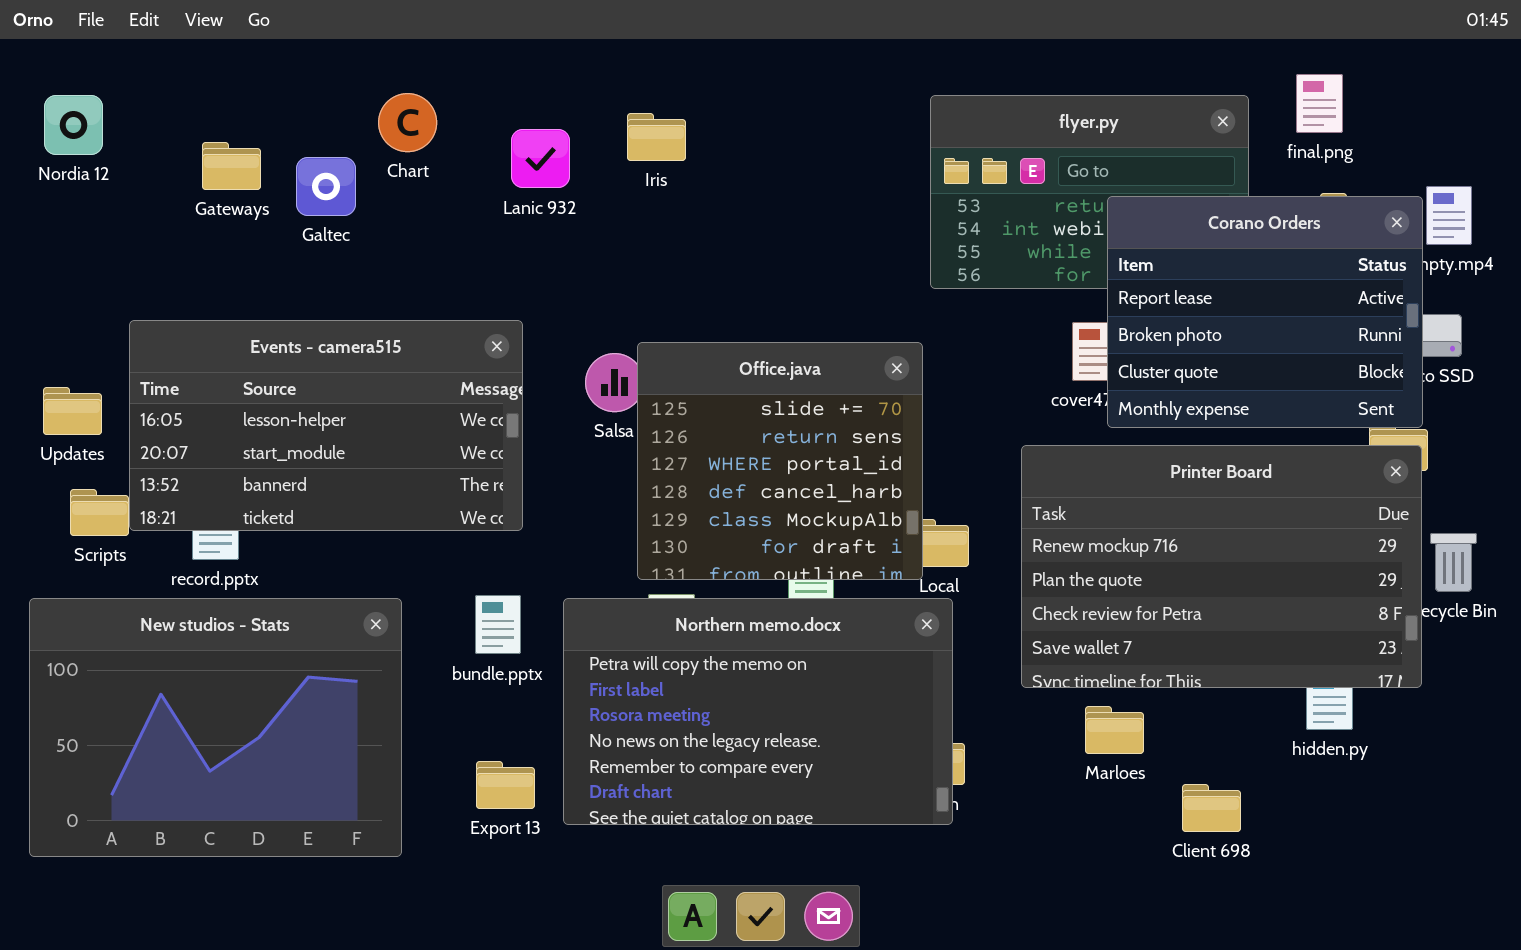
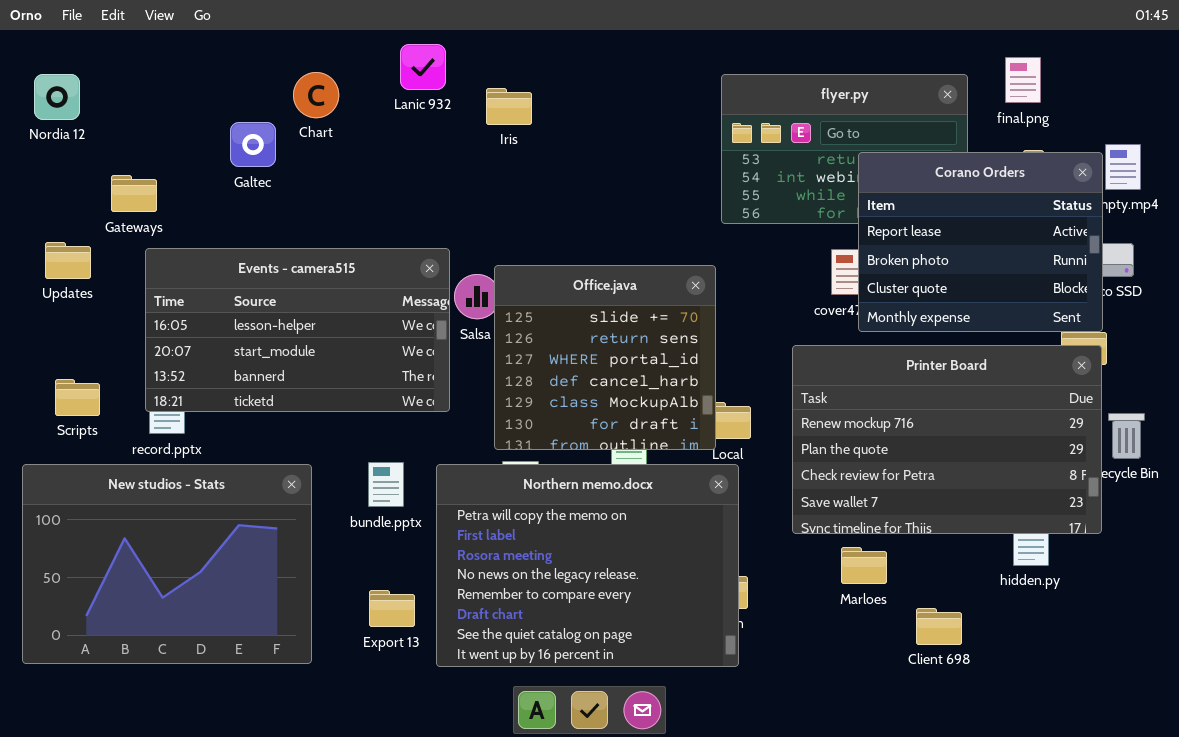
Lanic 932: [511,129,570,188] -> [400,44,446,90], moved
Gateways: [202,142,261,190] -> [111,175,157,212], moved
Events - camera515: [129,320,523,531] -> [145,248,450,412], moved
Updates: [43,387,102,435] -> [45,242,91,279], moved
Northern memo.docx: [563,598,953,825] -> [436,464,739,667], resized

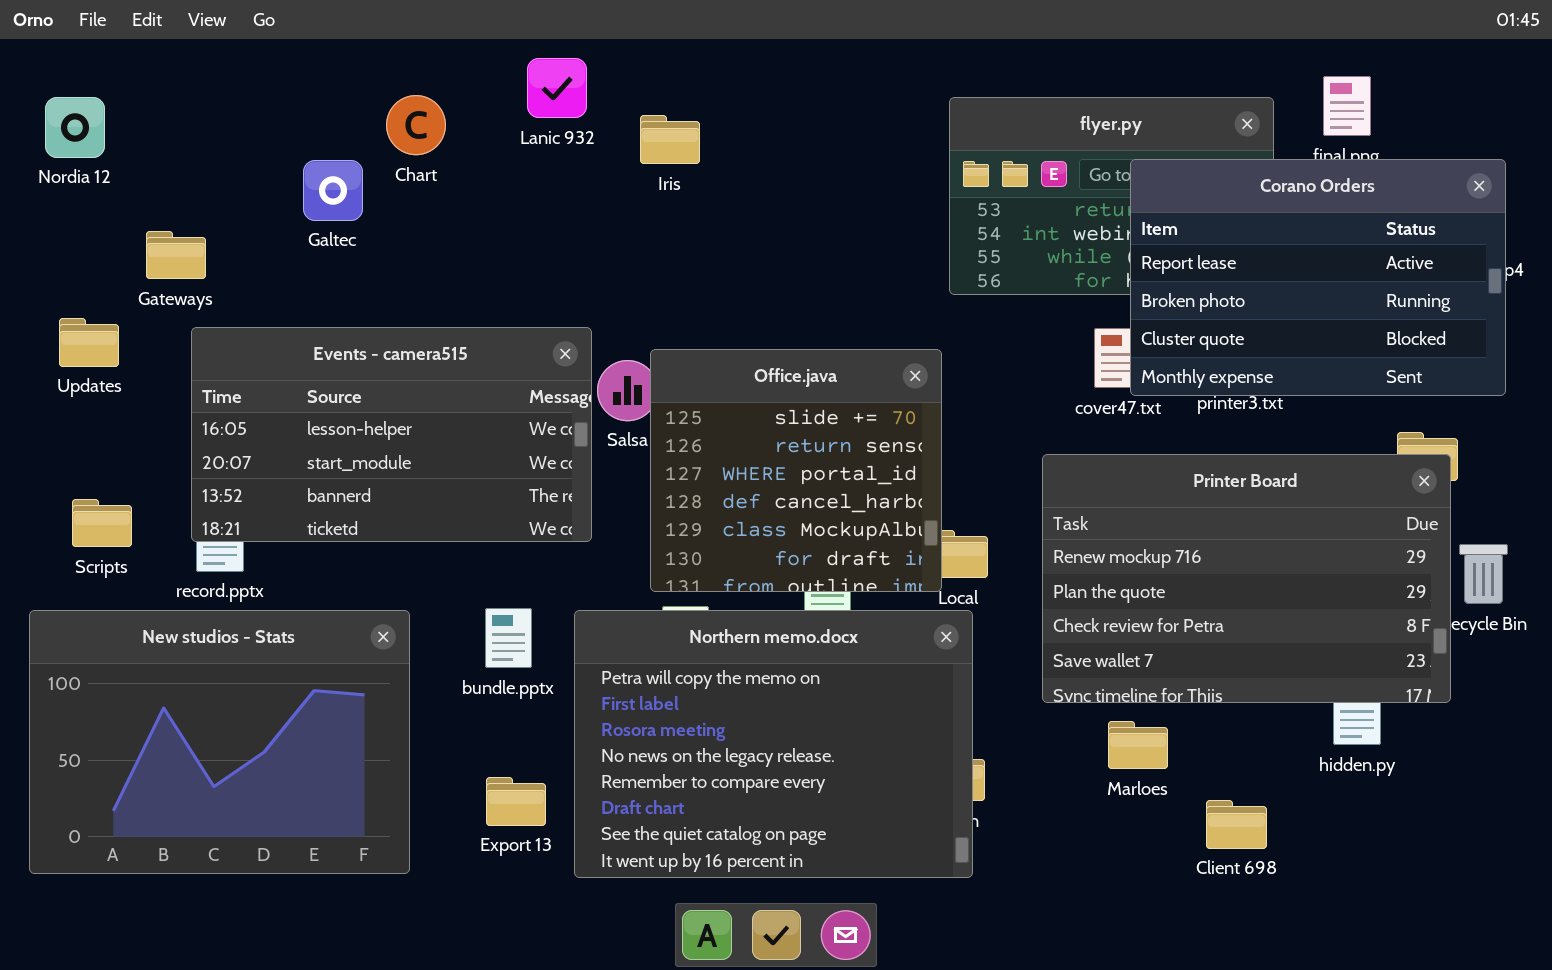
Corano Orders: [858,152,1103,332] -> [1130,159,1506,396], moved, resized

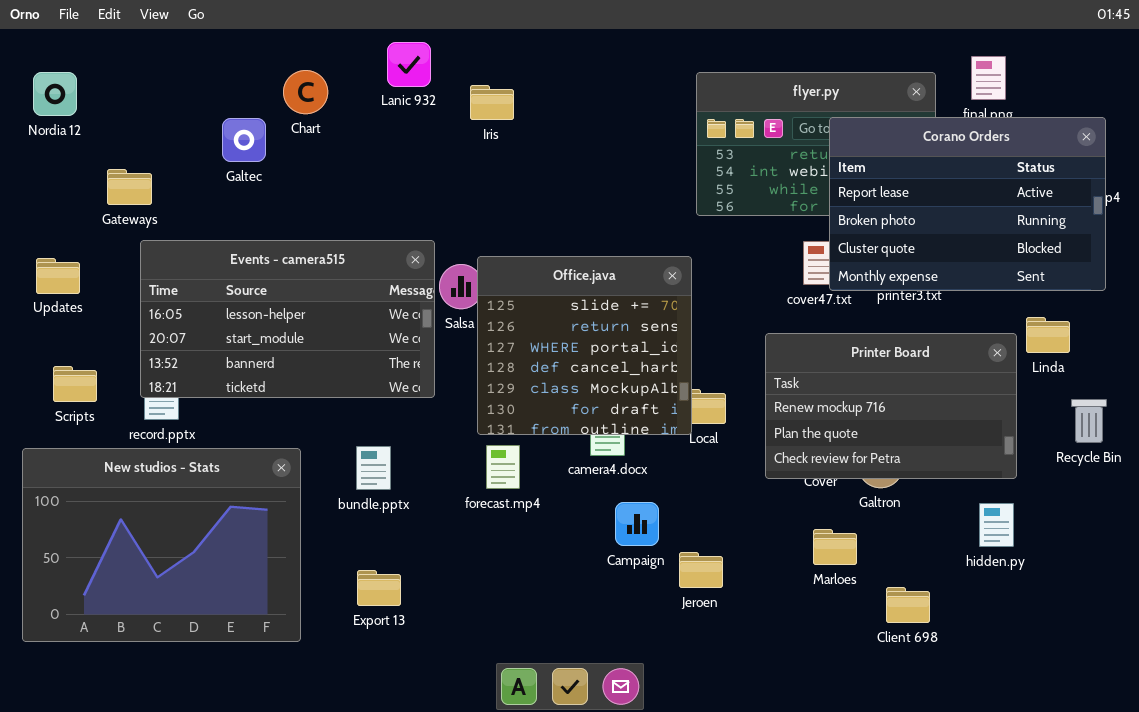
Updates: [59,318,119,367] -> [36,258,80,294], moved
Printer Board: [1042,454,1451,703] -> [765,333,1017,479], resized
Northern memo.docx: [574,610,973,878] -> none, closed

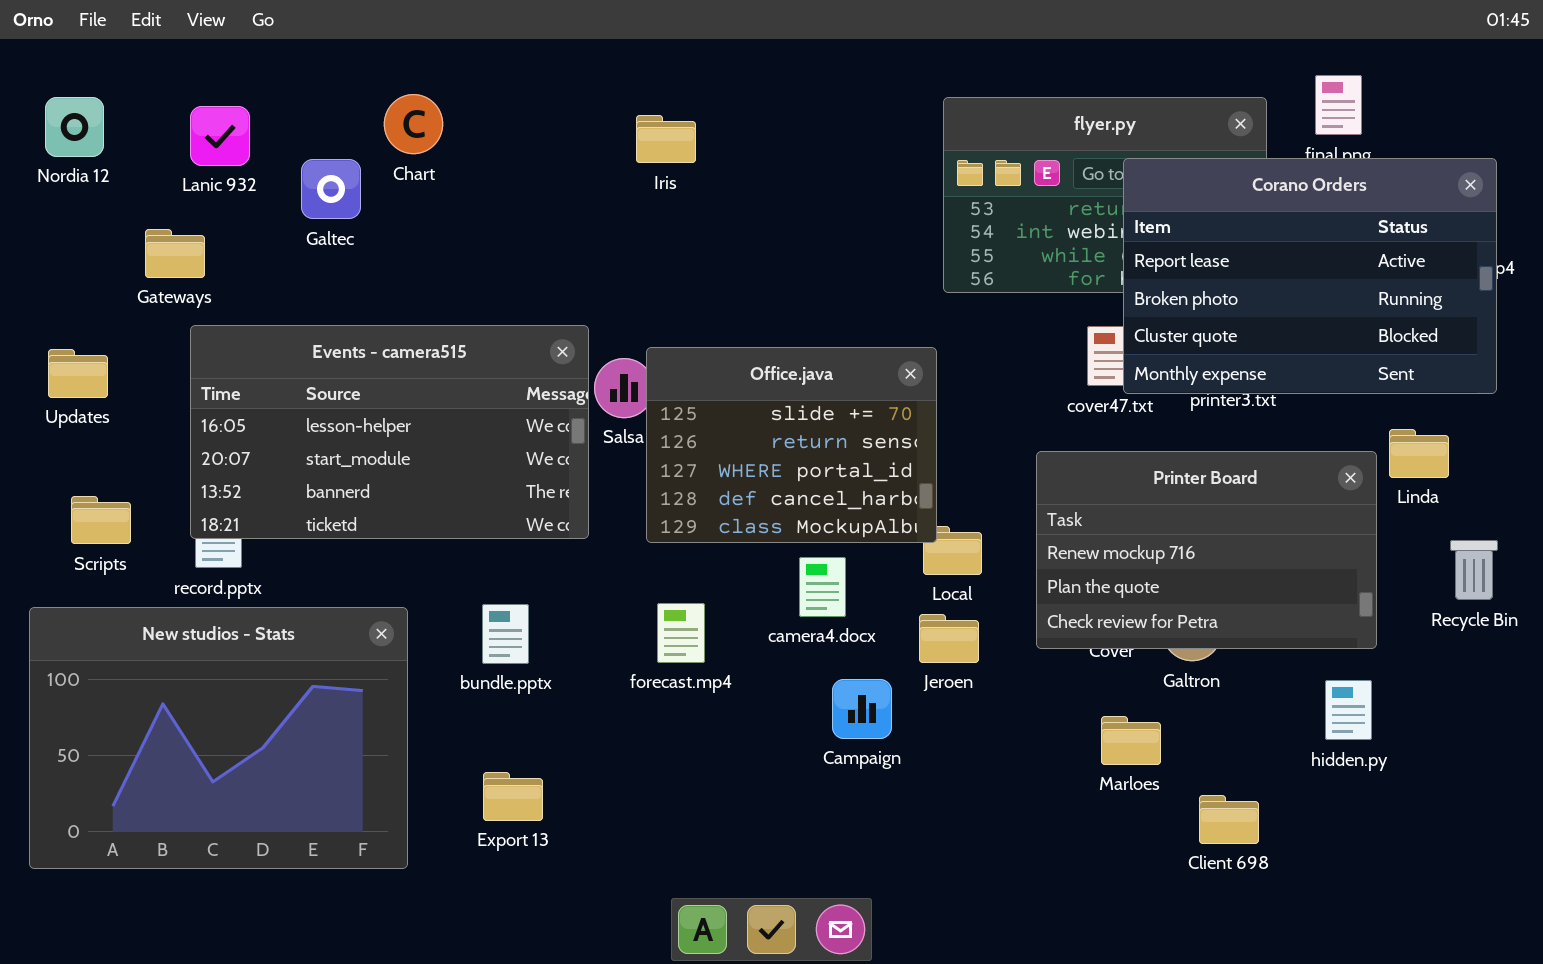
Lanic 932: [387,42,431,87] -> [190,106,250,166], moved
Office.java: [477,256,692,435] -> [646,347,937,543], resized
Jeroen: [679,552,723,588] -> [919,614,979,663], moved

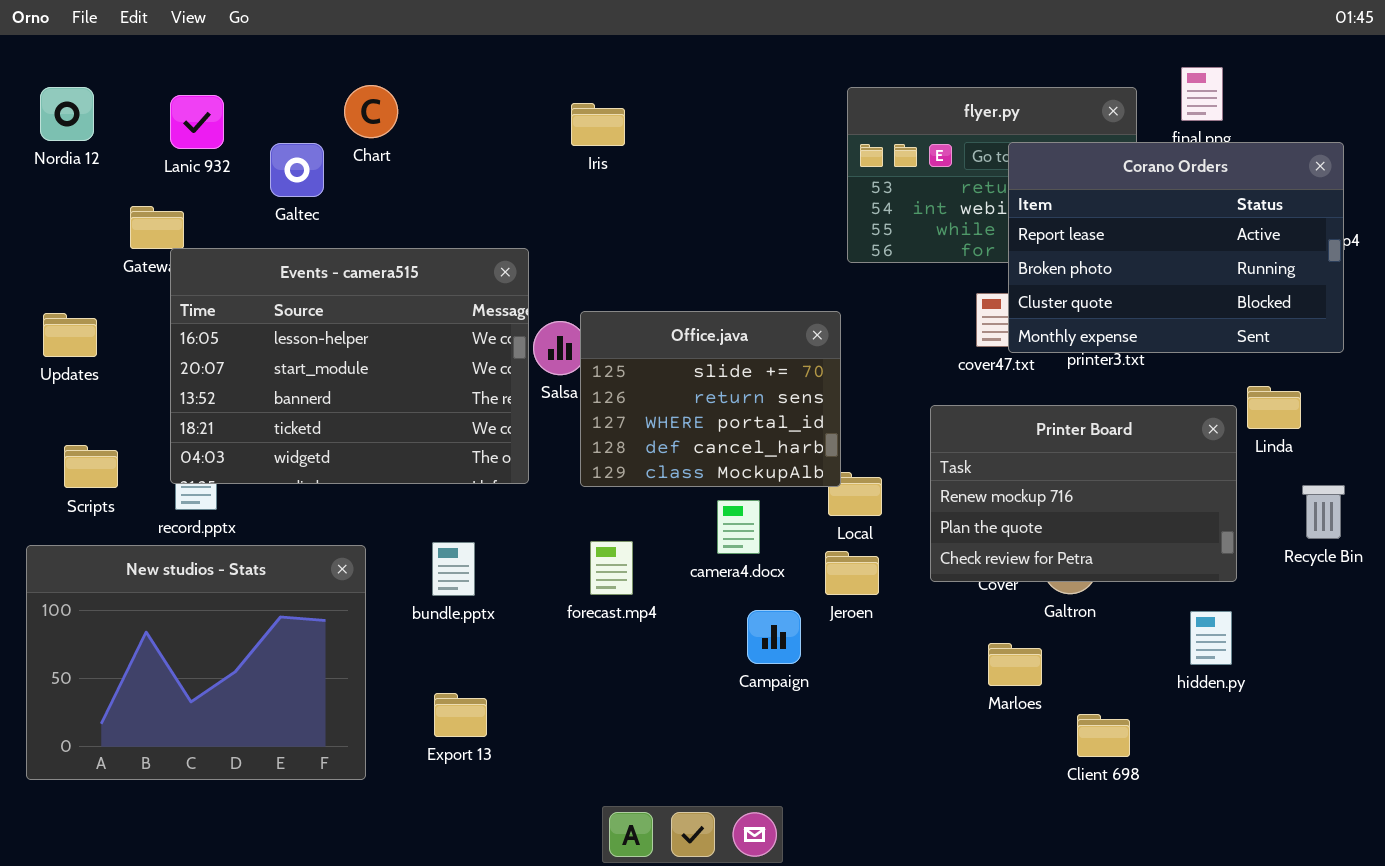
Events - camera515: [190,325,589,539] -> [170,248,529,484], resized

